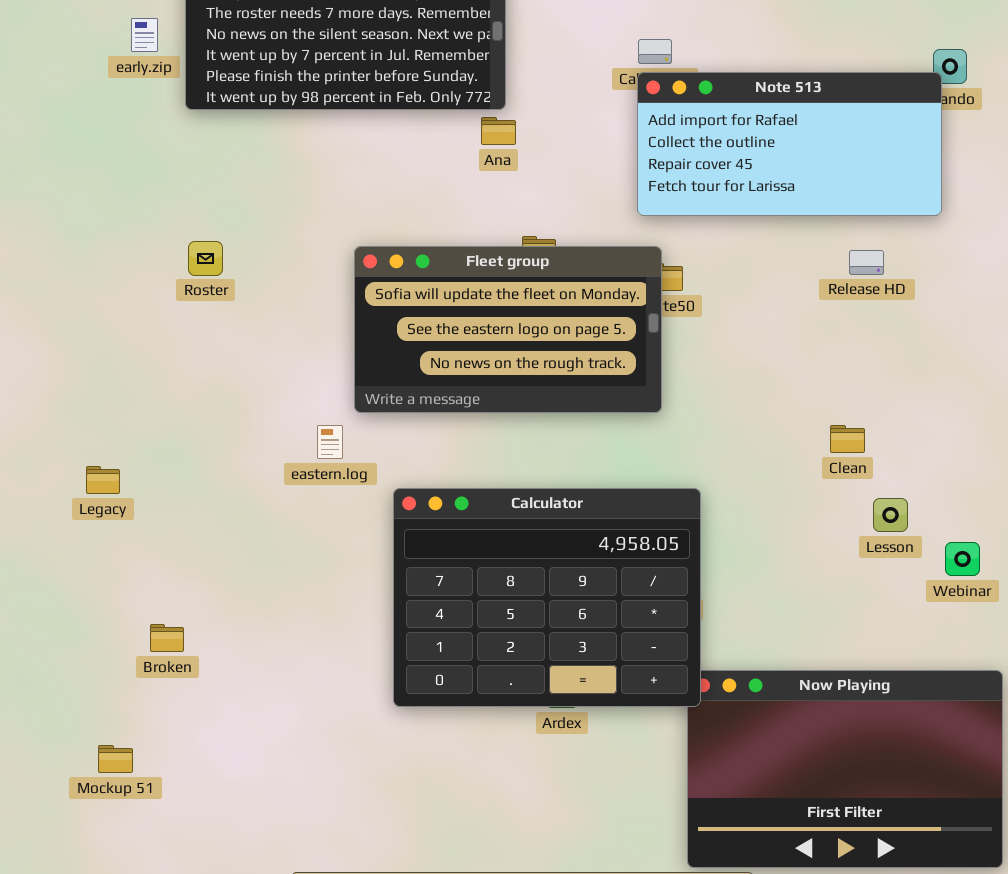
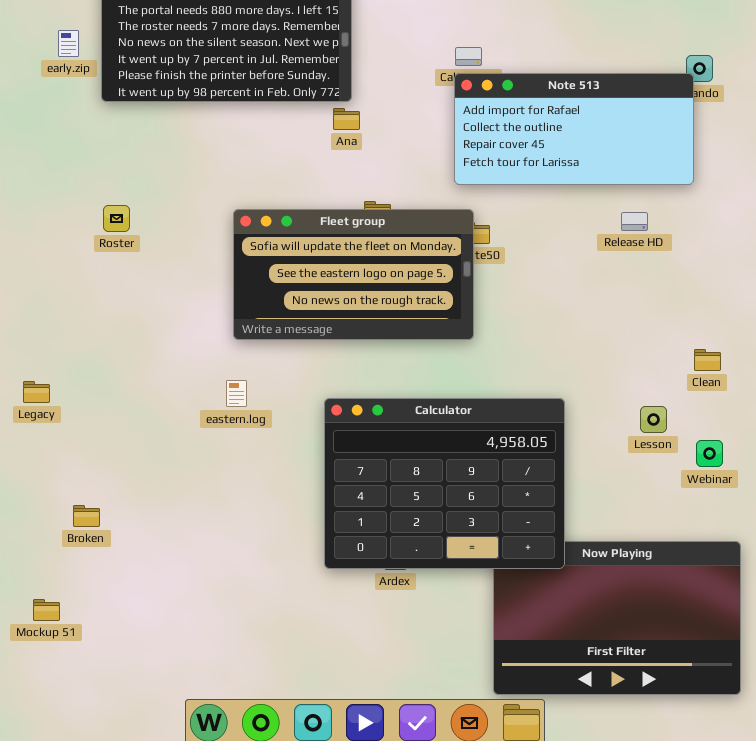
eastern.log: [317,425,343,459] -> [226,380,247,407], moved
Clean: [830,425,865,453] -> [694,349,721,371], moved
Calculator: [393,488,701,707] -> [324,398,565,569], moved

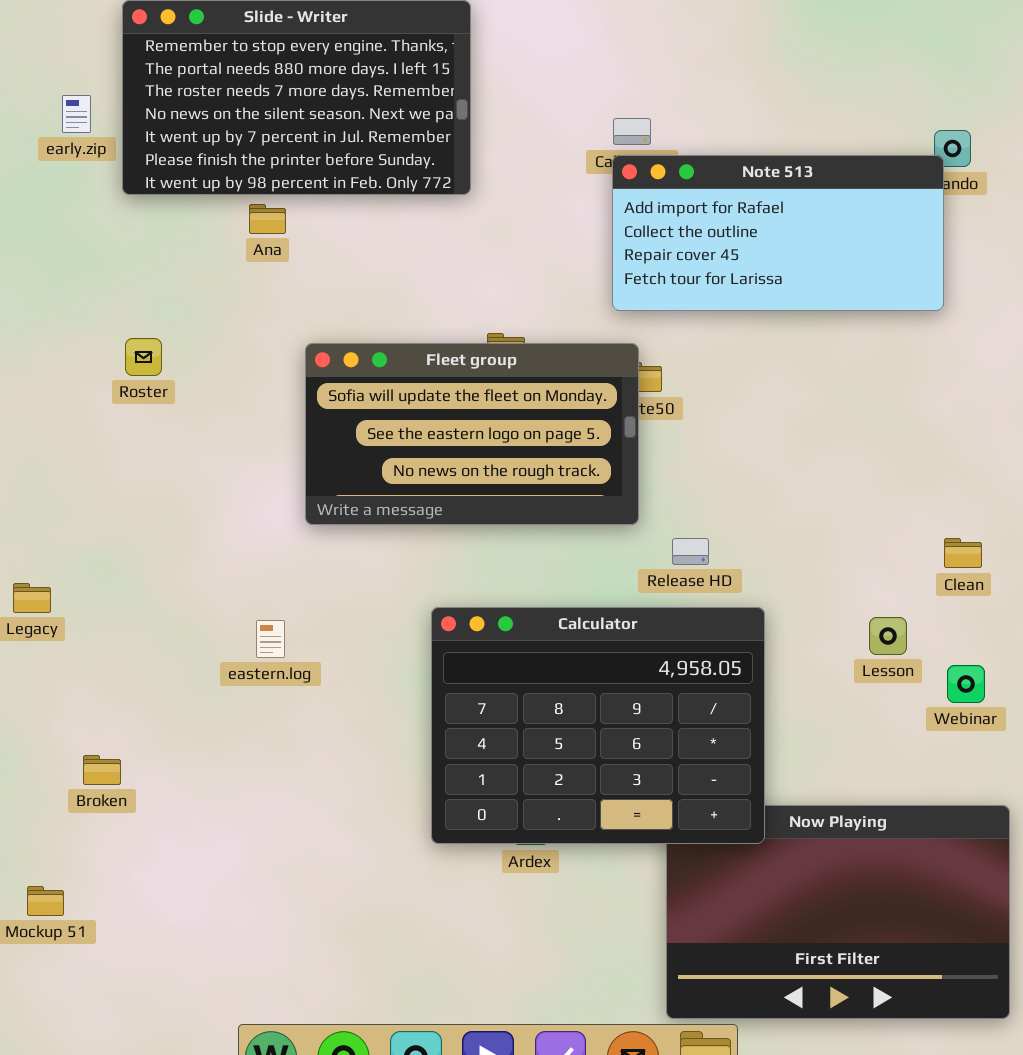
Ana: [333,108,360,130] -> [249,204,286,234], moved
Release HD: [621,212,648,231] -> [672,538,709,565], moved
eastern.log: [226,380,247,407] -> [256,620,285,658], moved

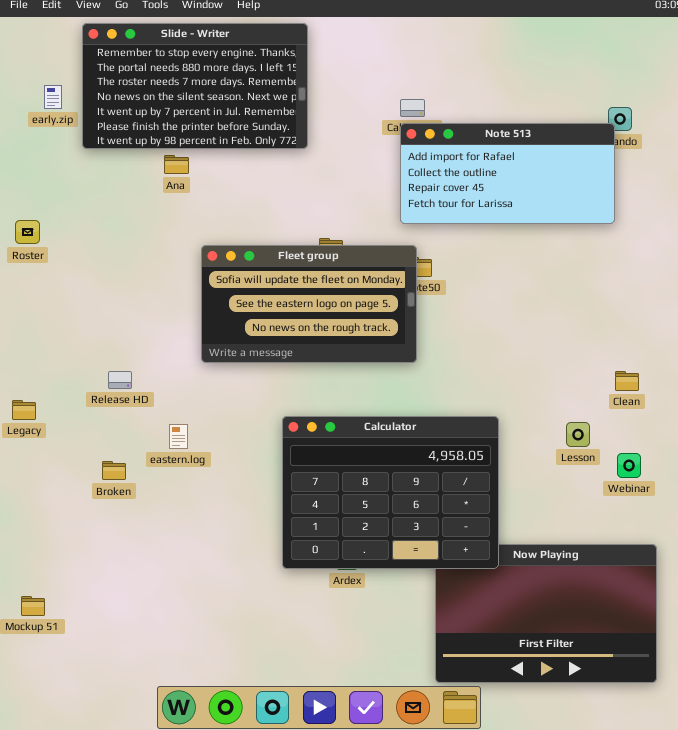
Roster: [125,338,162,376] -> [15,220,40,244], moved
Release HD: [672,538,709,565] -> [108,371,132,389], moved
Broken: [83,755,121,785] -> [102,461,126,480], moved

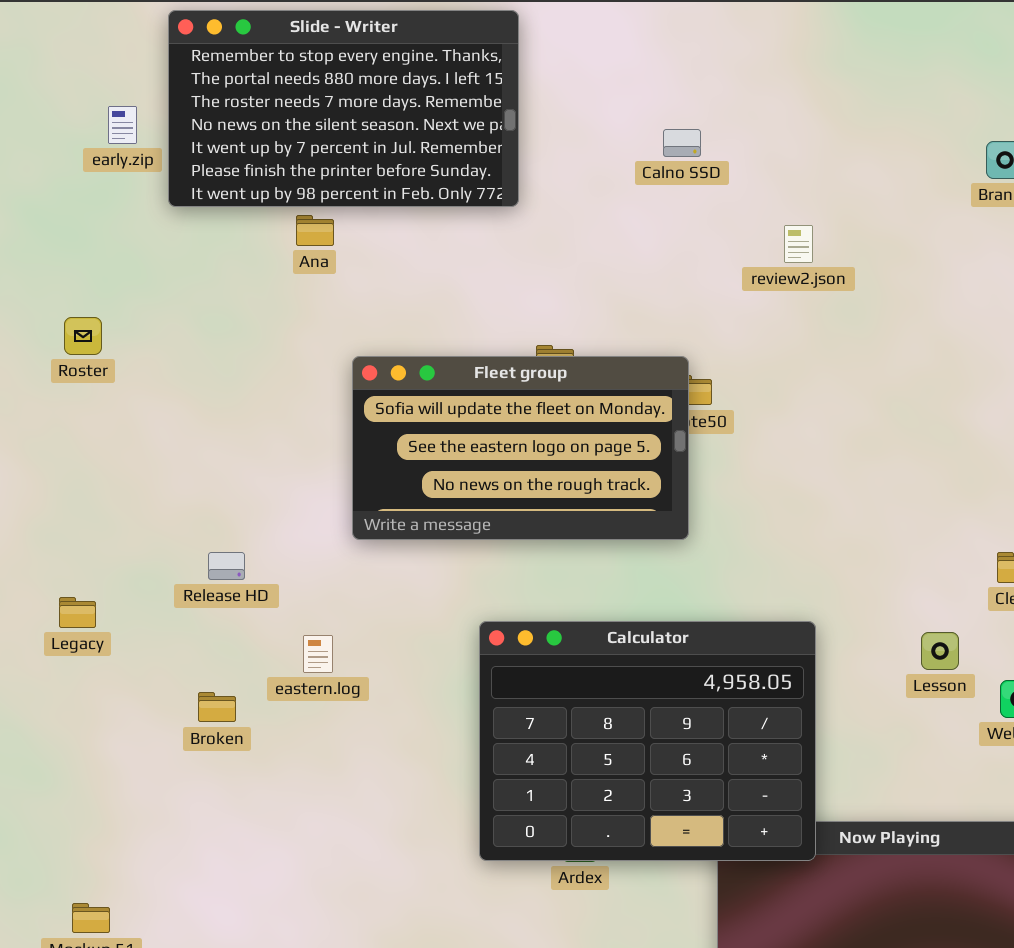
Note 513: [400,123,615,224] -> none, closed

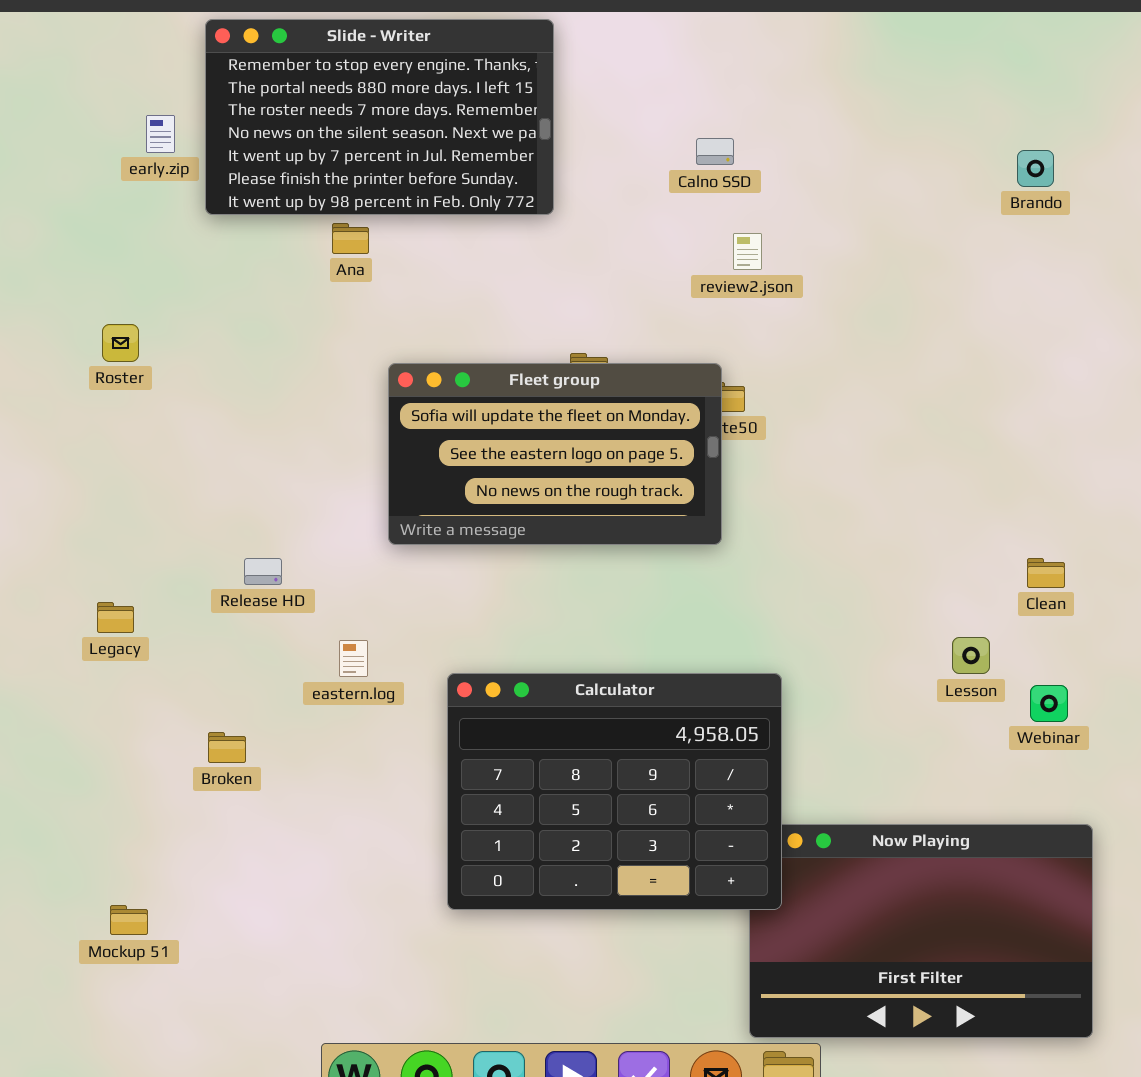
review2.json: [784,225,813,263] -> [733,233,762,270], moved
Calculator: [479,621,816,861] -> [447,673,782,910], moved
Broken: [198,692,236,722] -> [208,732,246,763], moved

